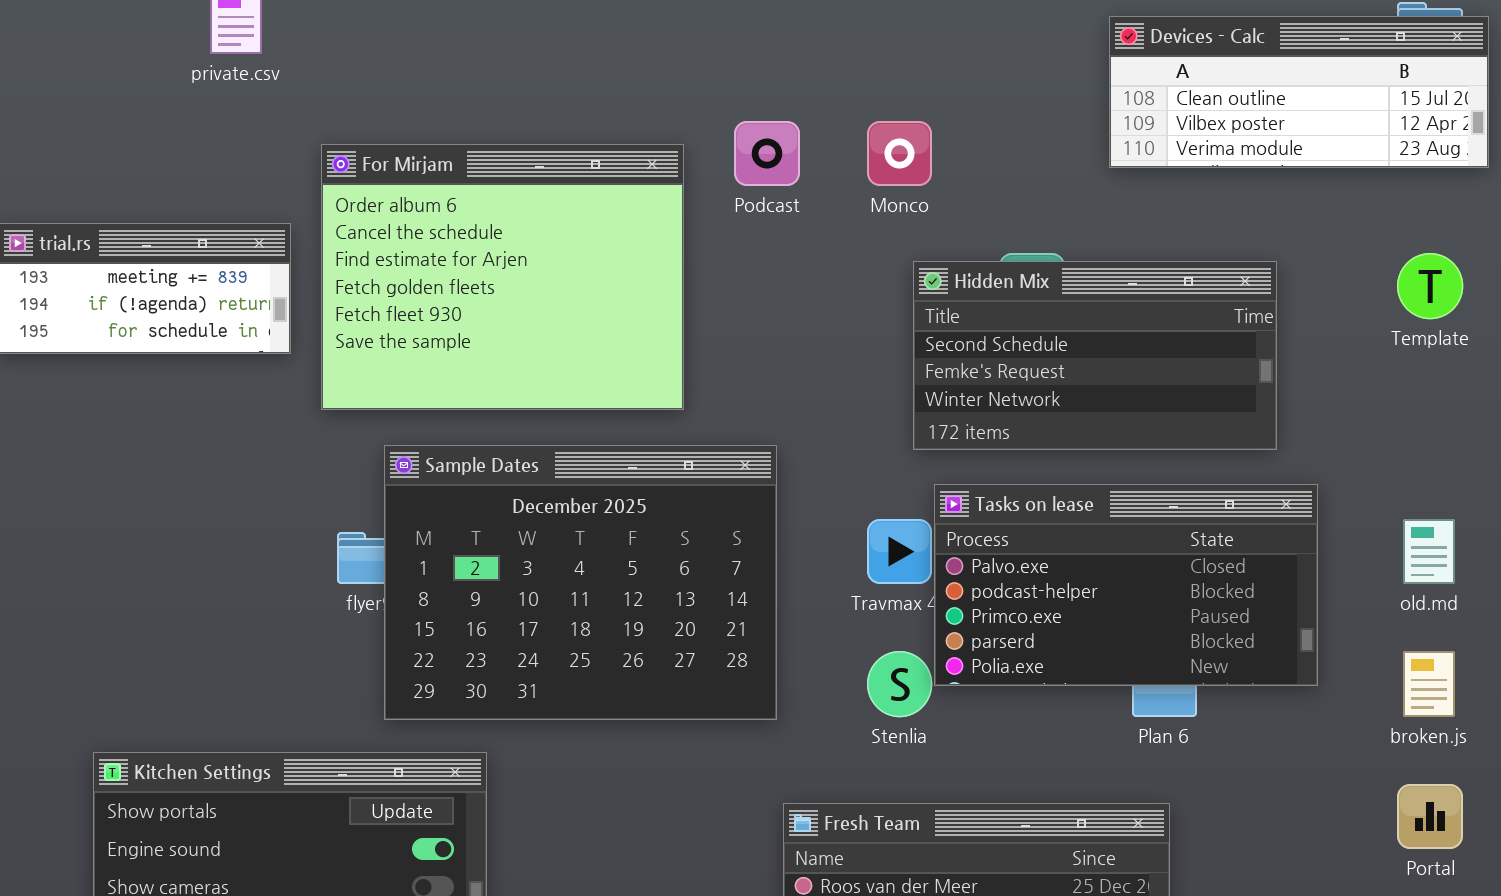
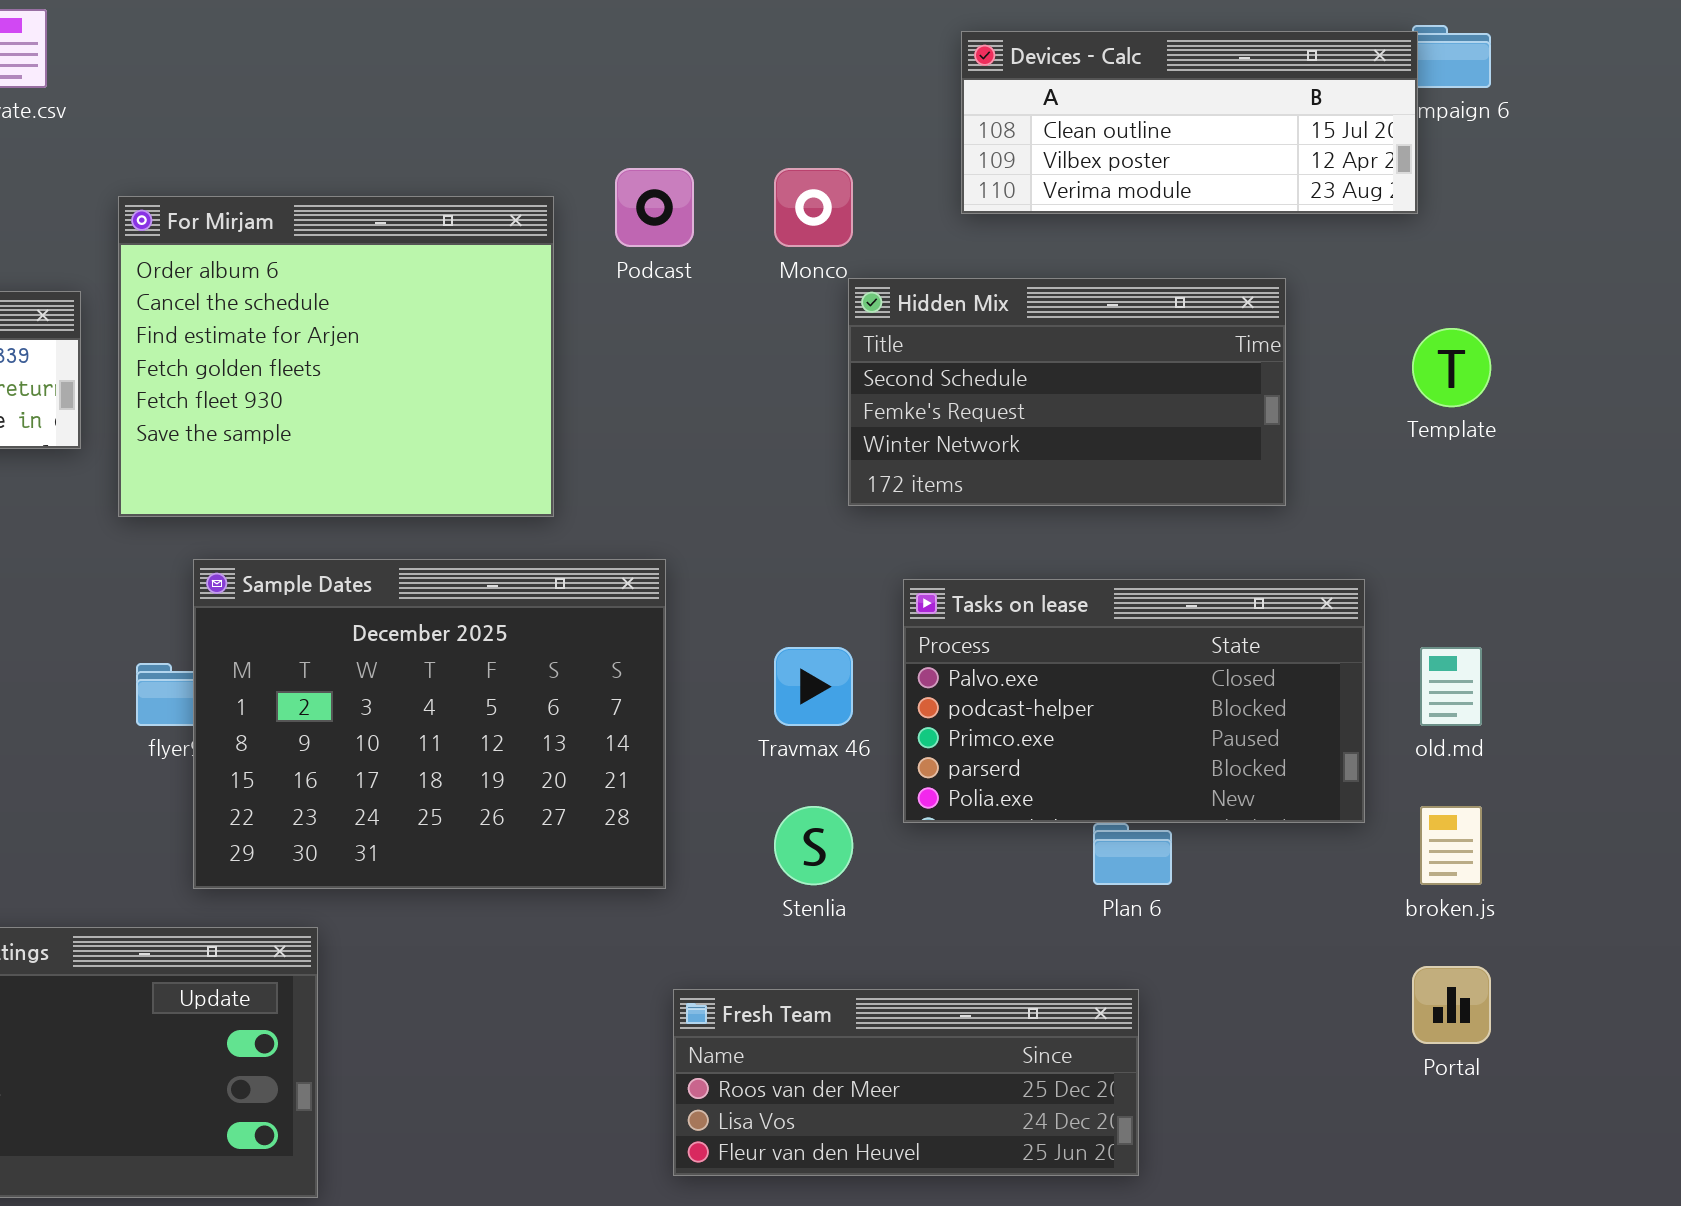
Devices - Calc: [1109,16,1489,168] -> [961,31,1418,214], moved
Hidden Mix: [913,261,1277,450] -> [848,278,1286,506], moved
Tasks on lease: [934,484,1318,686] -> [903,579,1365,823], moved

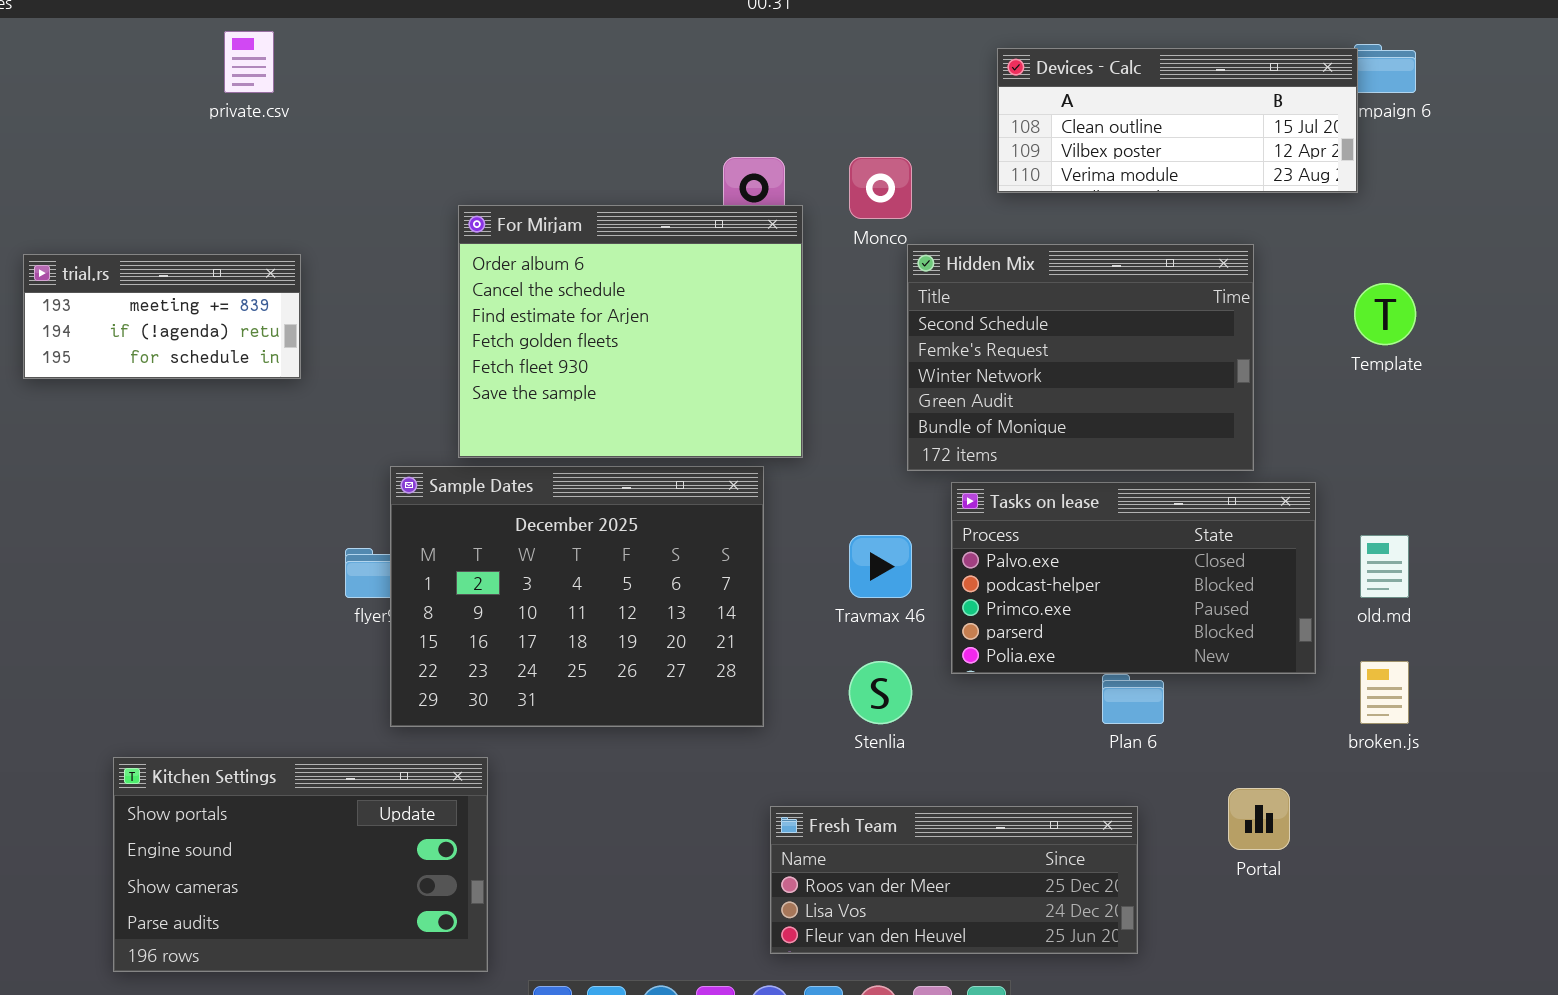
For Mirjam: [118,196,554,517] -> [458,205,803,458], moved
Hidden Mix: [848,278,1286,506] -> [907,244,1254,471], resized
Portal: [1412,966,1491,1044] -> [1228,788,1290,850], moved

